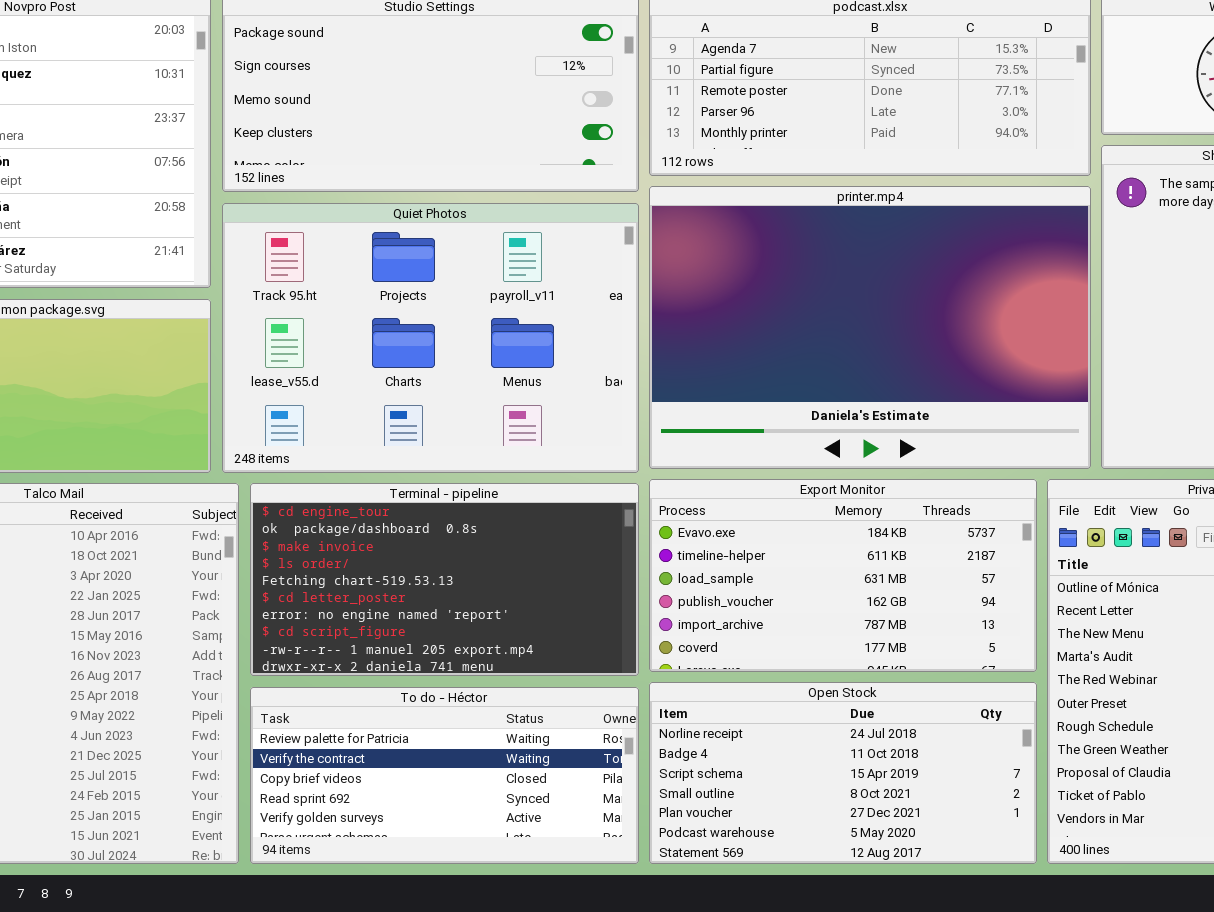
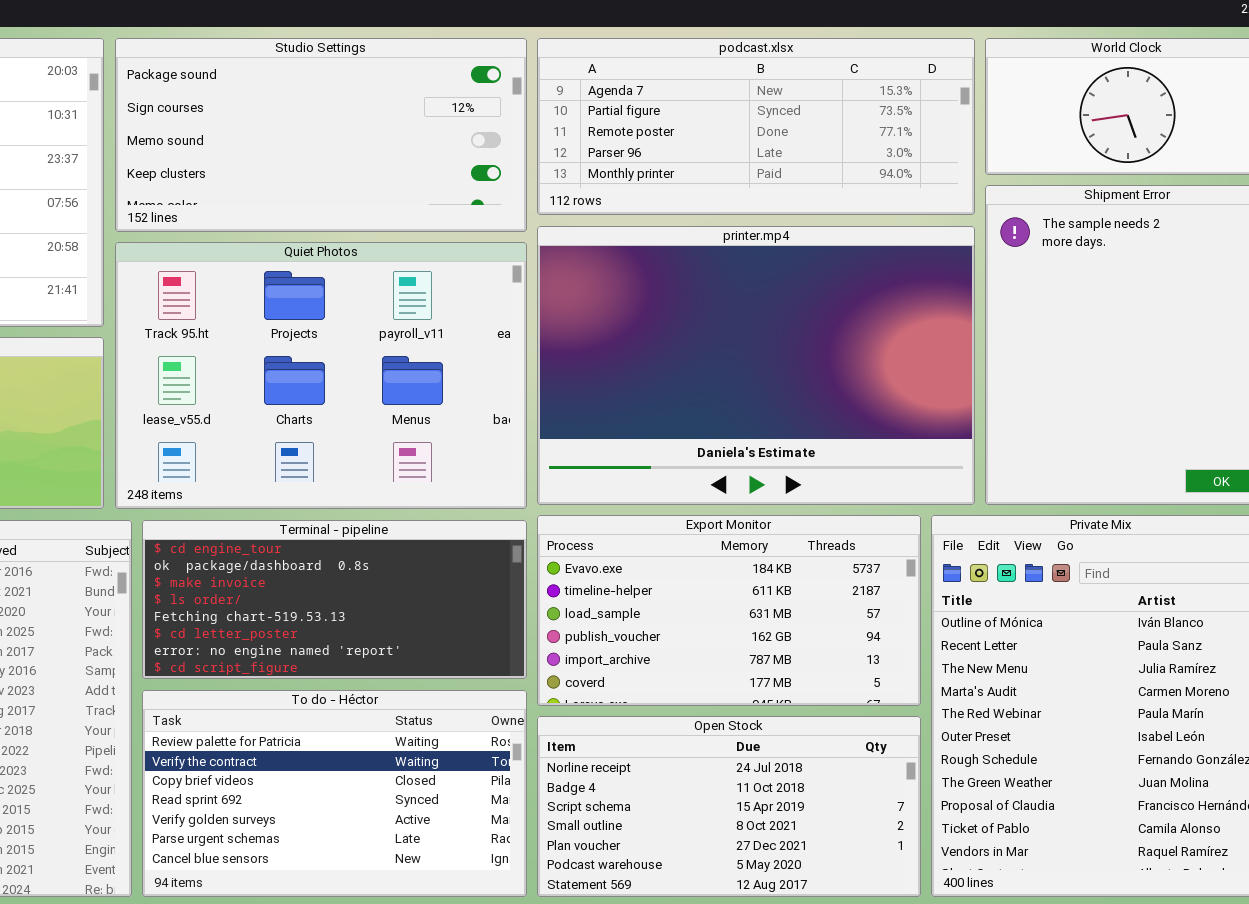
Terminal - pipeline: [250,483,639,676] -> [142,520,527,679], resized
To do - Héctor: [250,687,639,864] -> [142,690,527,897], resized

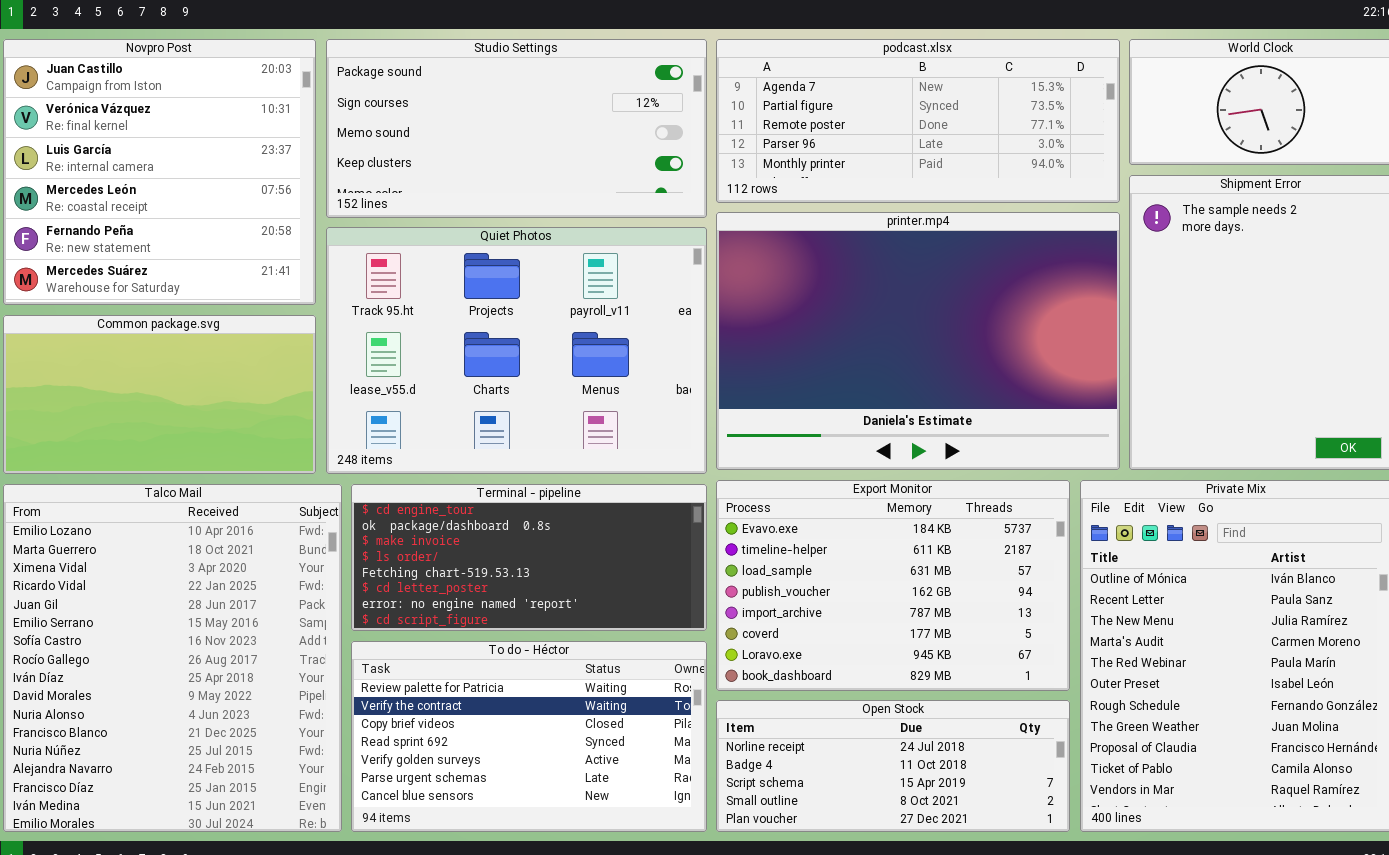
Export Monitor: [537,515,921,706] -> [716,480,1070,691], resized
Open Stock: [537,716,921,897] -> [716,700,1070,832], resized

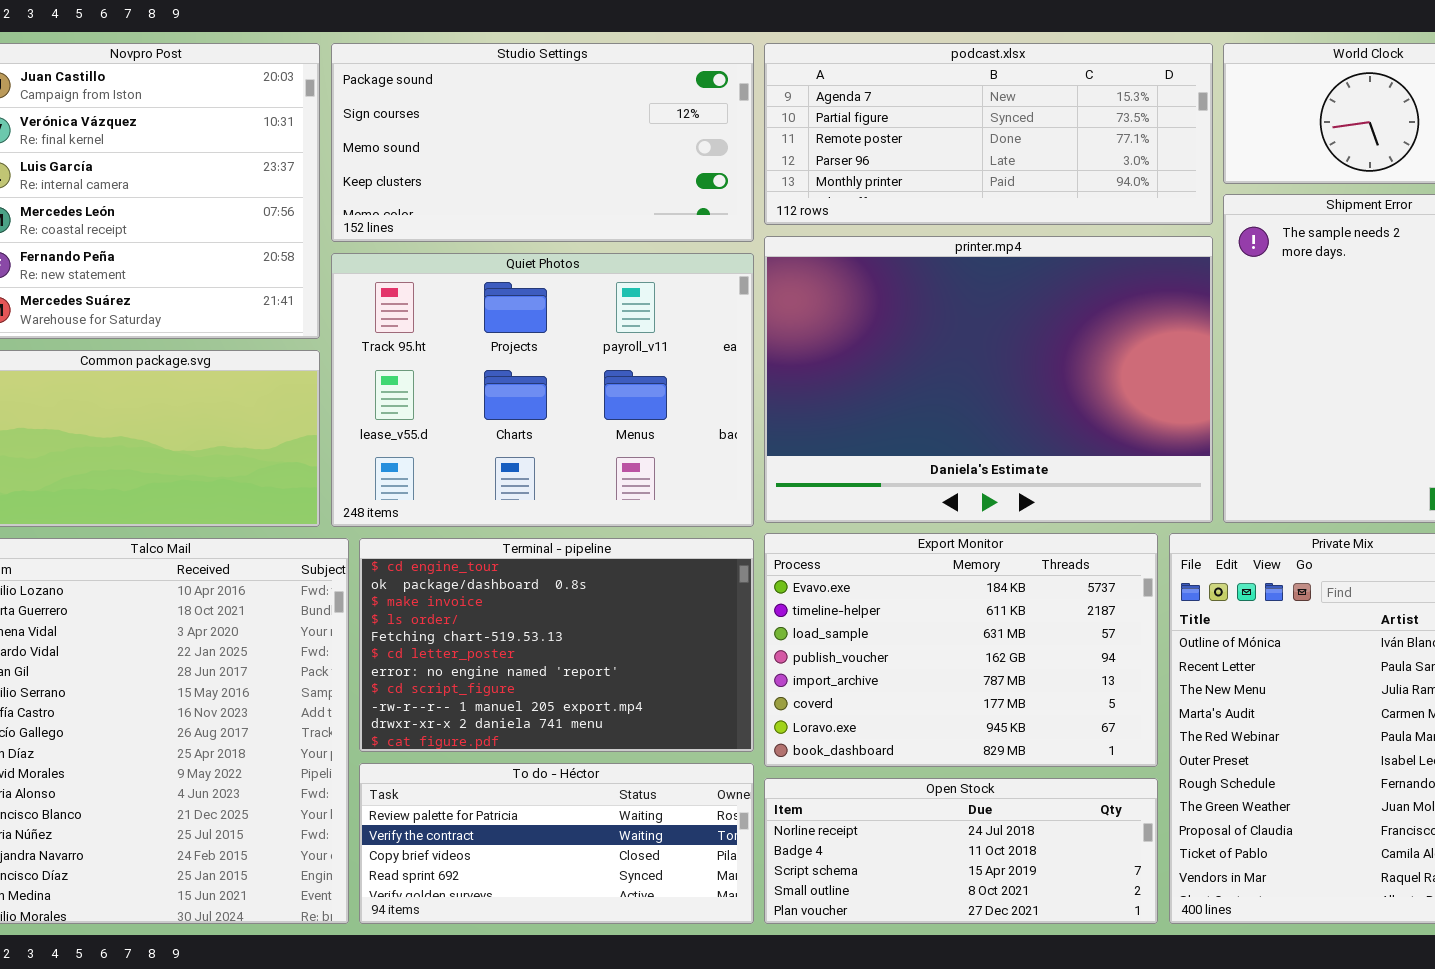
Terminal - pipeline: [351,484,707,631] -> [359,538,754,752], resized
To do - Héctor: [351,641,707,832] -> [359,763,754,924], resized

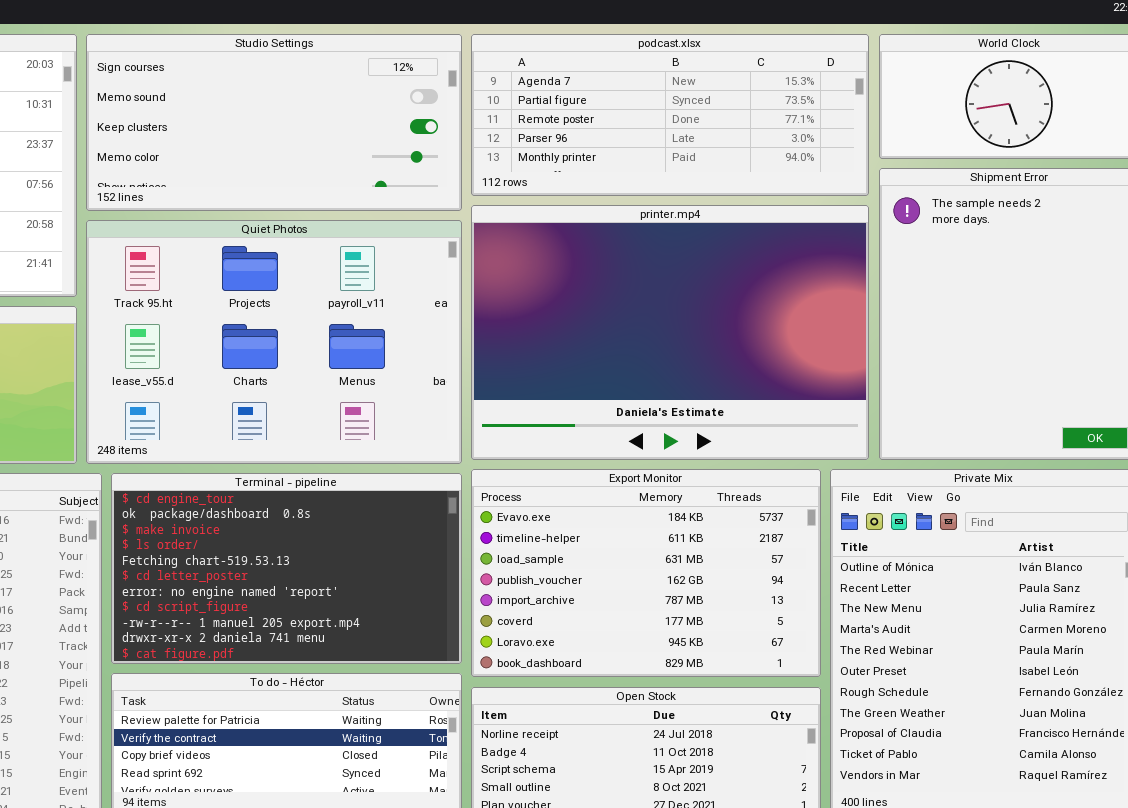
Studio Settings: [331,43,754,242] -> [86,34,462,211], scrolled down 1 row

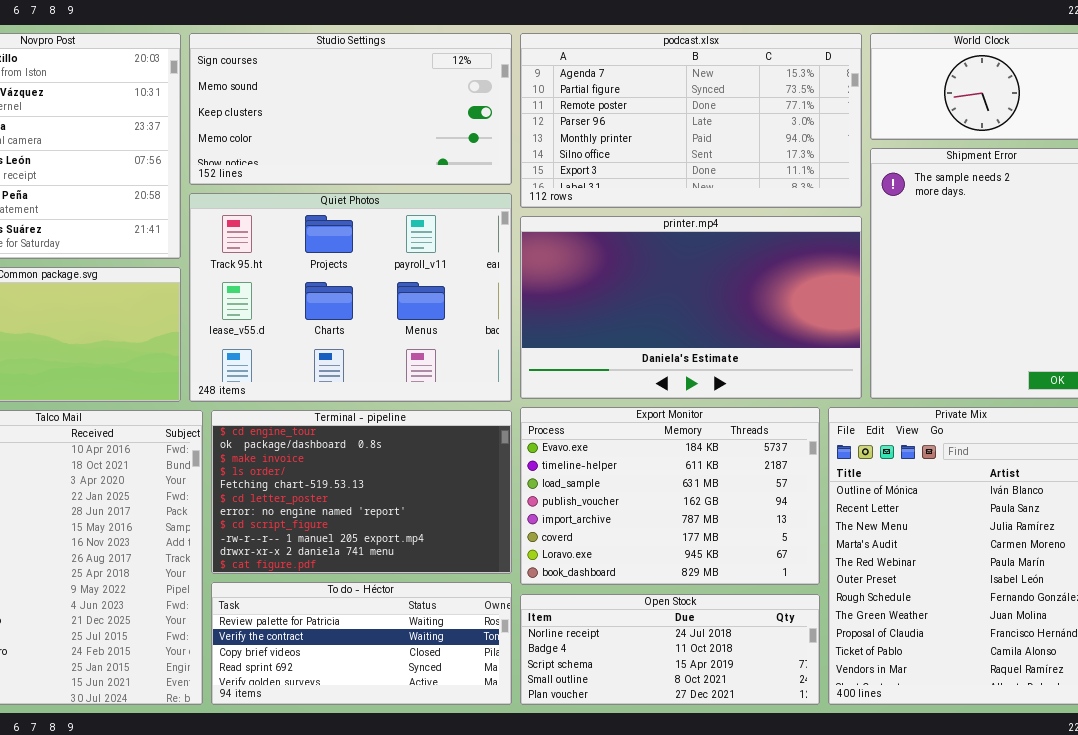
podcast.xlsx: [471,34,869,196] -> [520,33,862,208], resized
printer.mp4: [471,205,869,460] -> [520,216,862,399], resized

